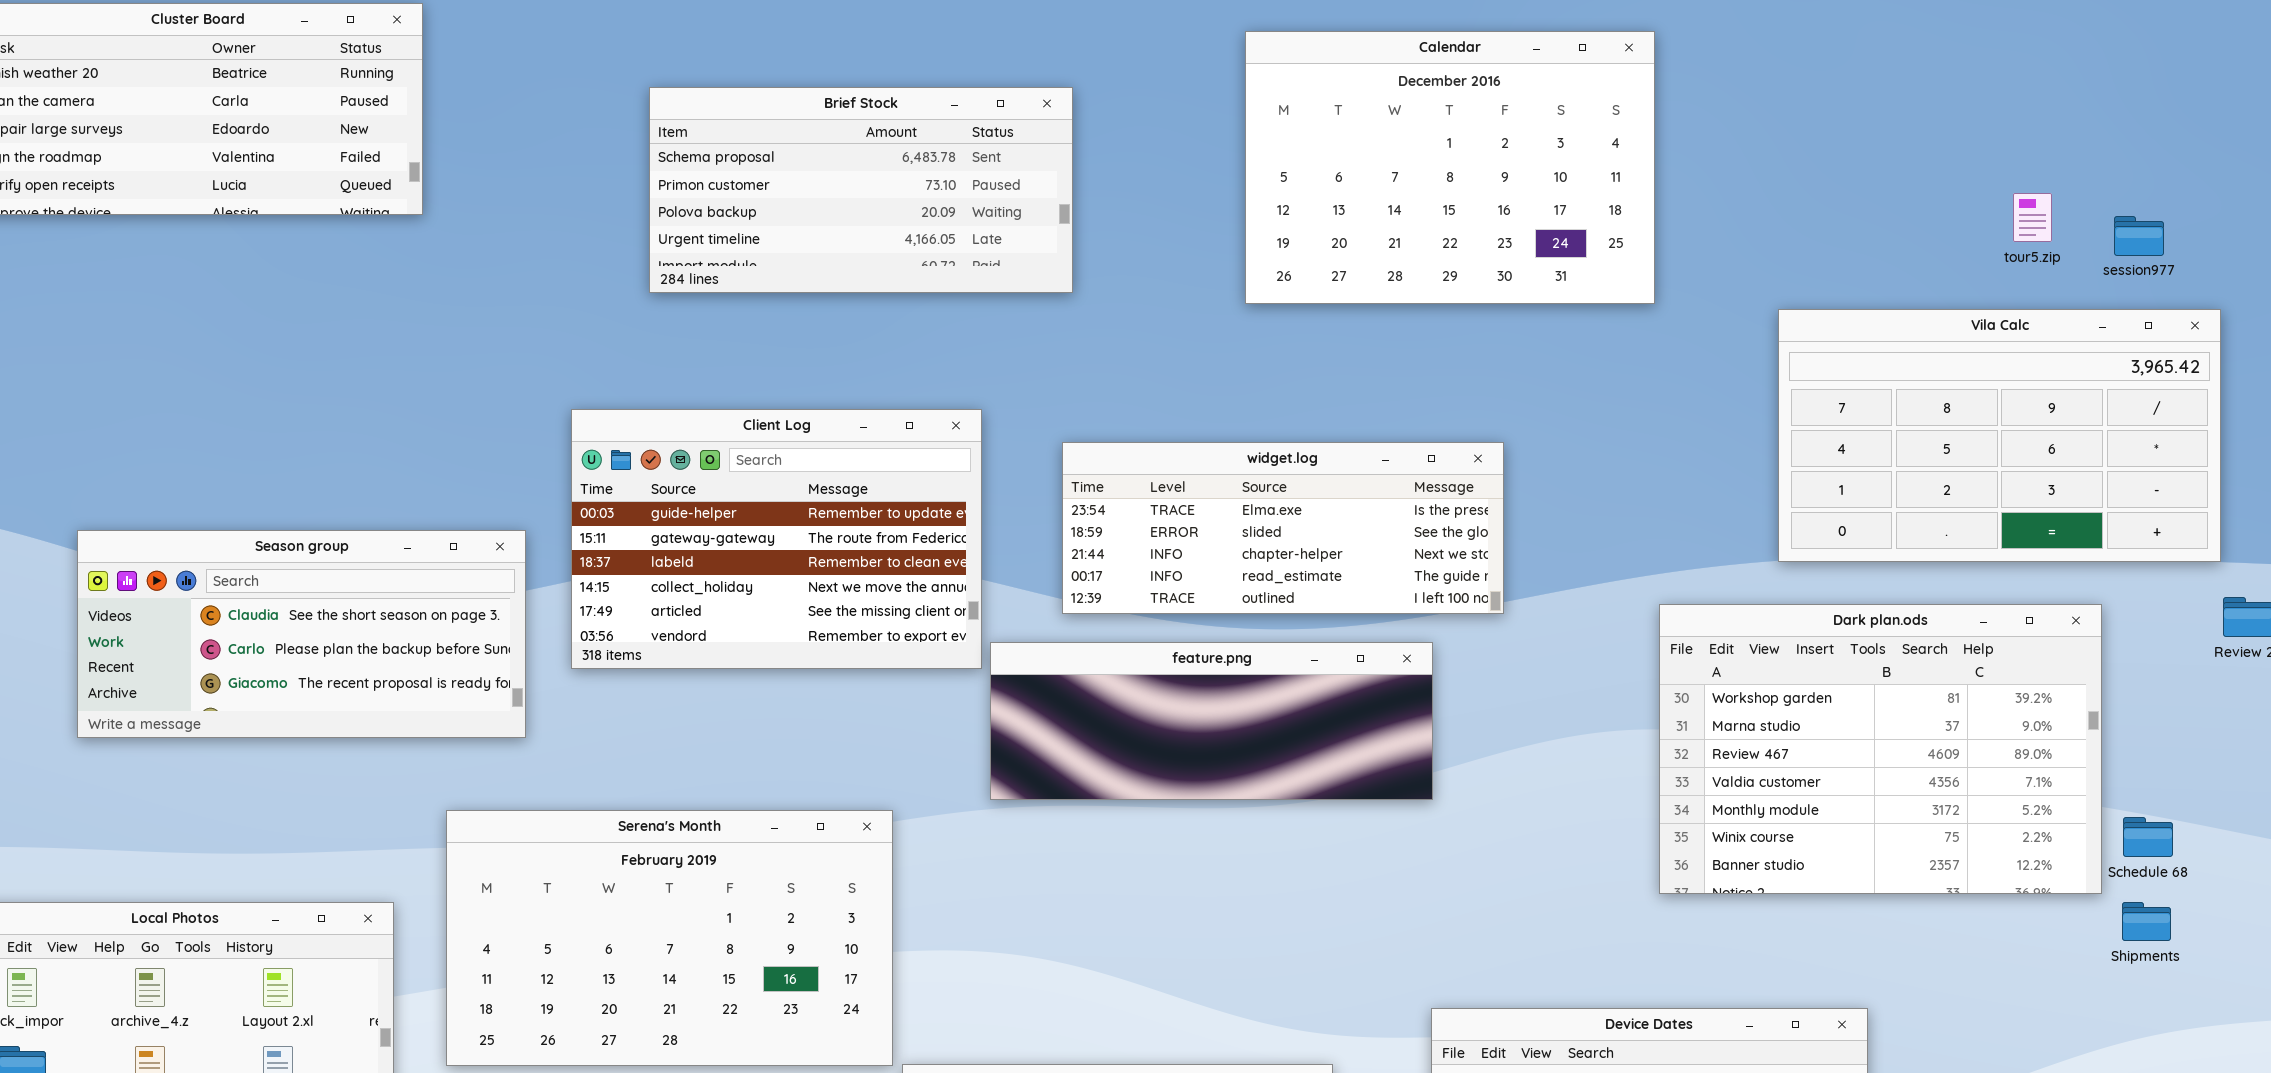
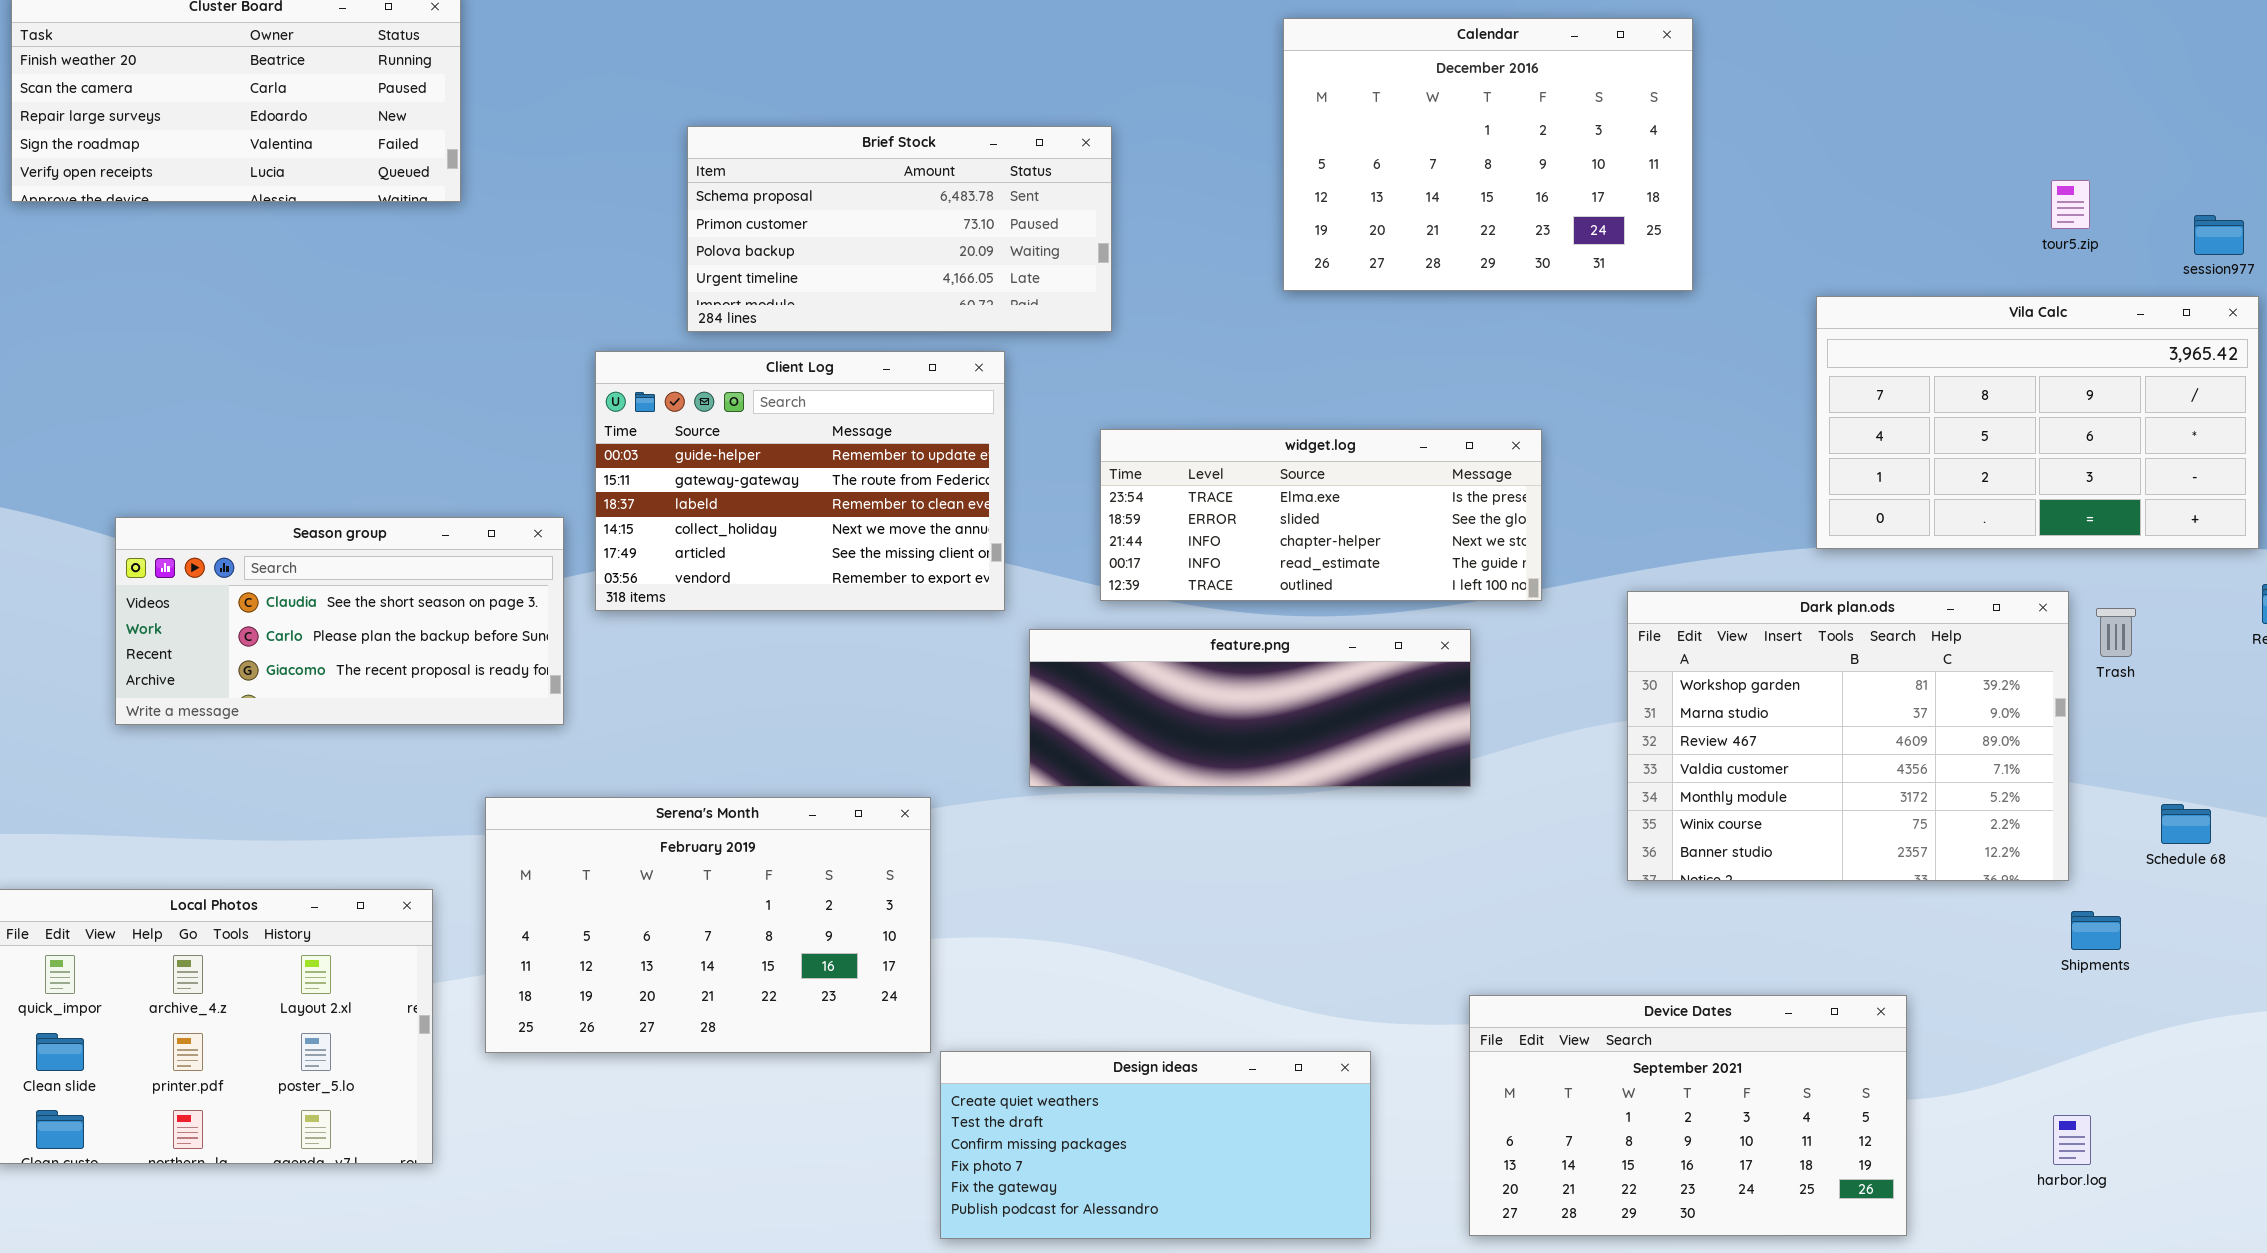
Brief Stock: [649,87,1073,293] -> [687,126,1112,332], moved
session977: [2114,216,2164,256] -> [2194,215,2244,255], moved
Client Log: [571,409,982,669] -> [595,351,1005,611], moved
Dark plan.ods: [1659,604,2102,894] -> [1627,591,2069,881], moved
Shipments: [2122,902,2171,941] -> [2071,911,2121,950], moved

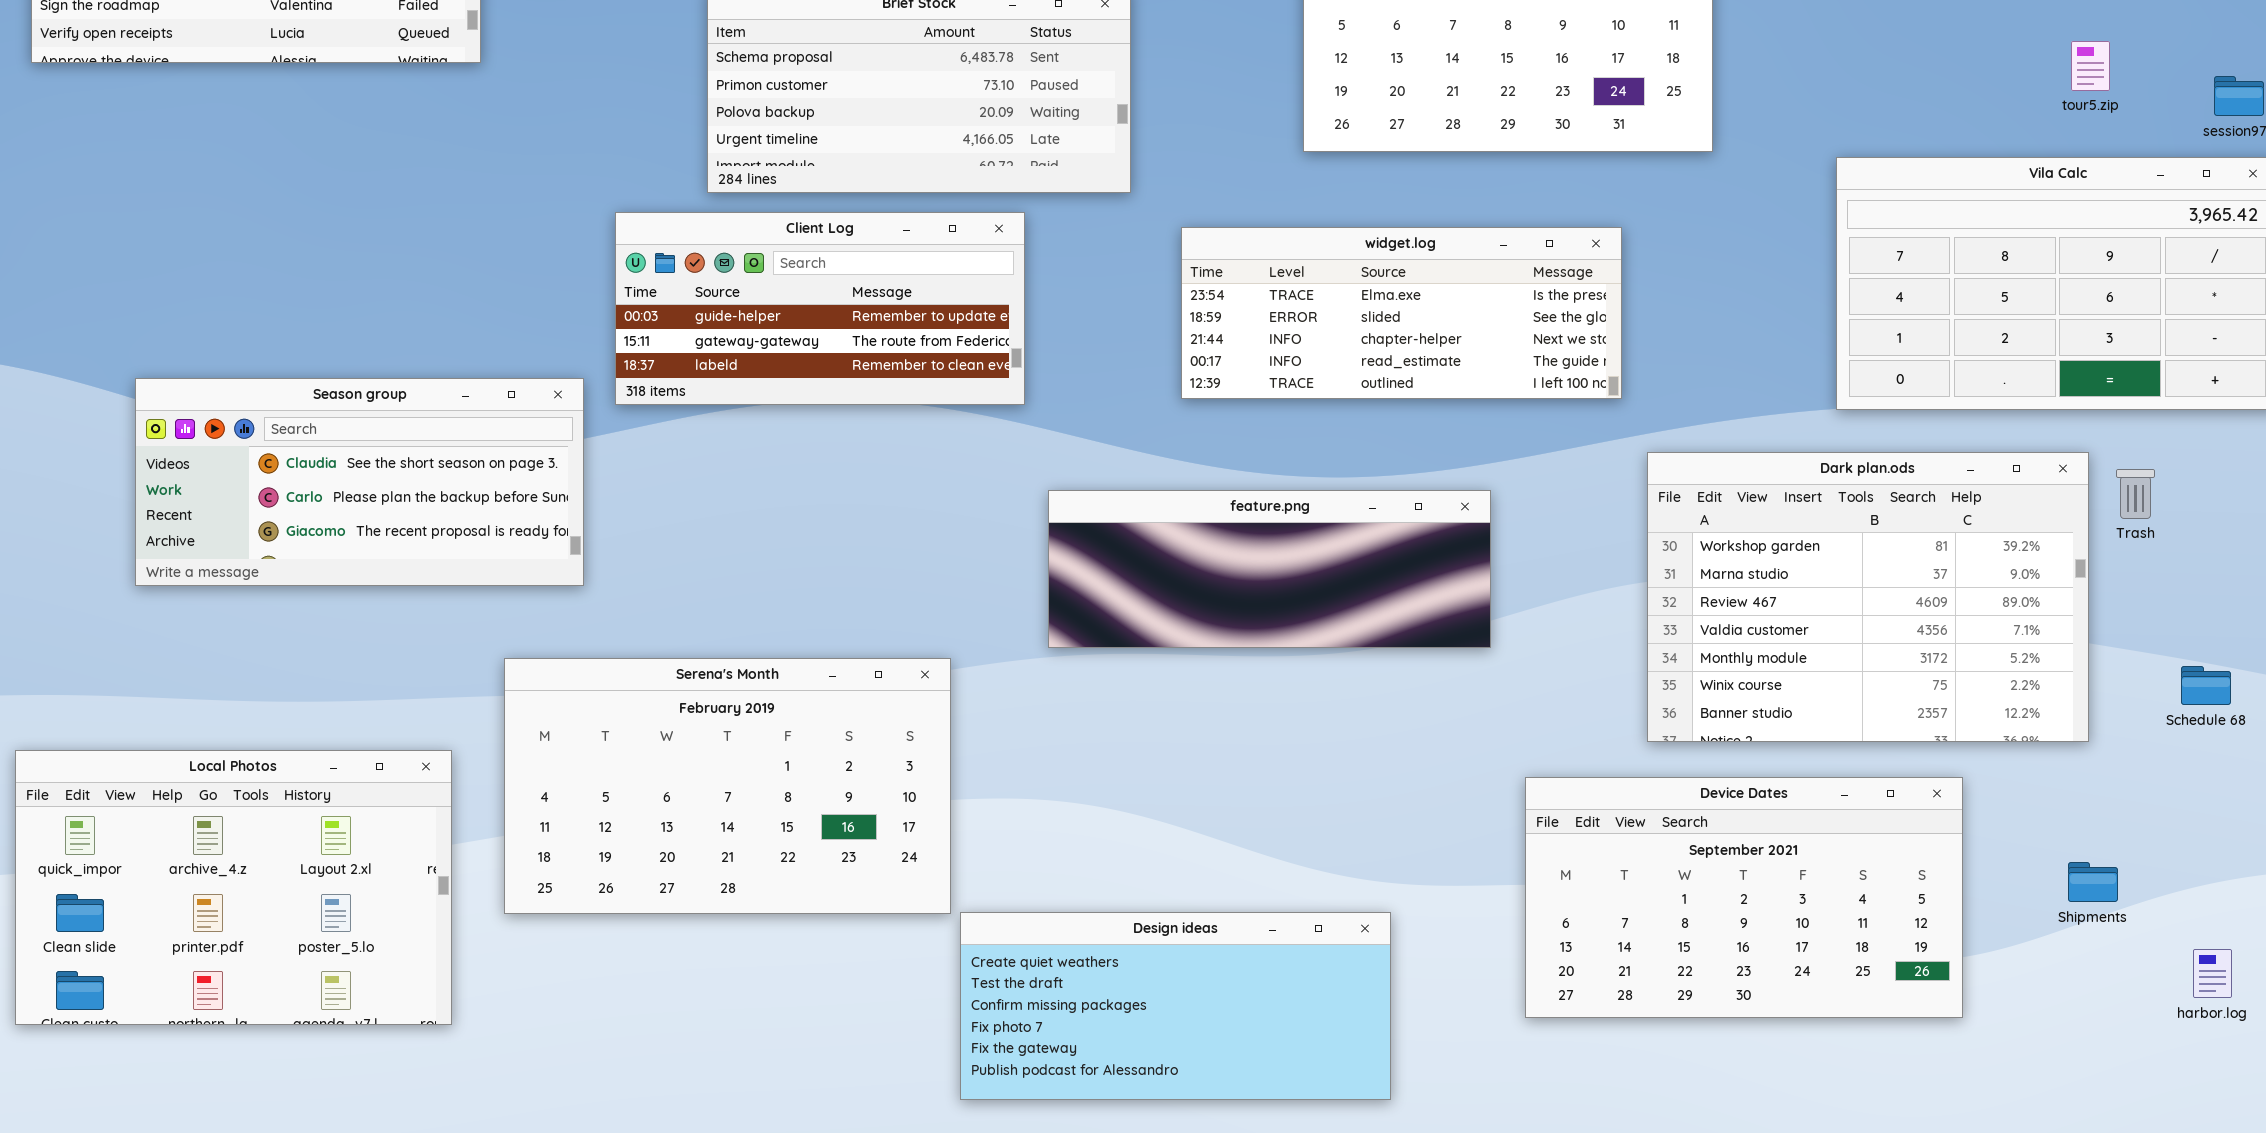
Client Log: [595,351,1005,611] -> [615,212,1025,405], resized
widget.log: [1100,429,1542,601] -> [1181,227,1622,399], moved
Shipments: [2071,911,2121,950] -> [2068,862,2118,902], moved
Device Dates: [1469,995,1907,1236] -> [1525,777,1963,1018], moved
harbor.log: [2053,1115,2091,1165] -> [2193,949,2232,998], moved

